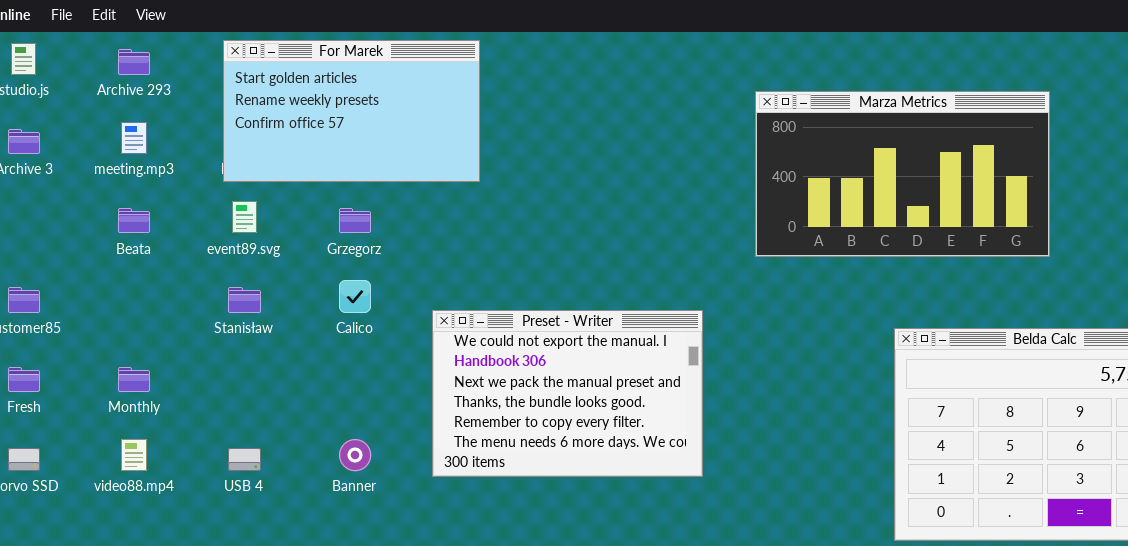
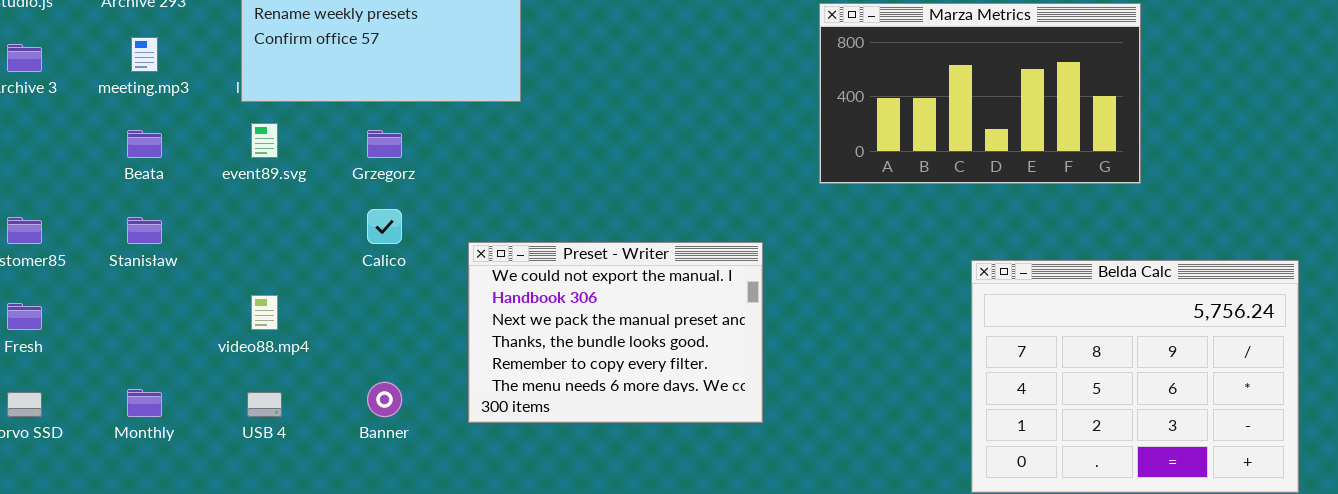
Stanisław: [228,287,261,313] -> [127,217,162,244], moved
Monthly: [118,367,150,392] -> [127,389,162,417], moved
video88.mp4: [121,439,147,471] -> [251,295,278,330], moved

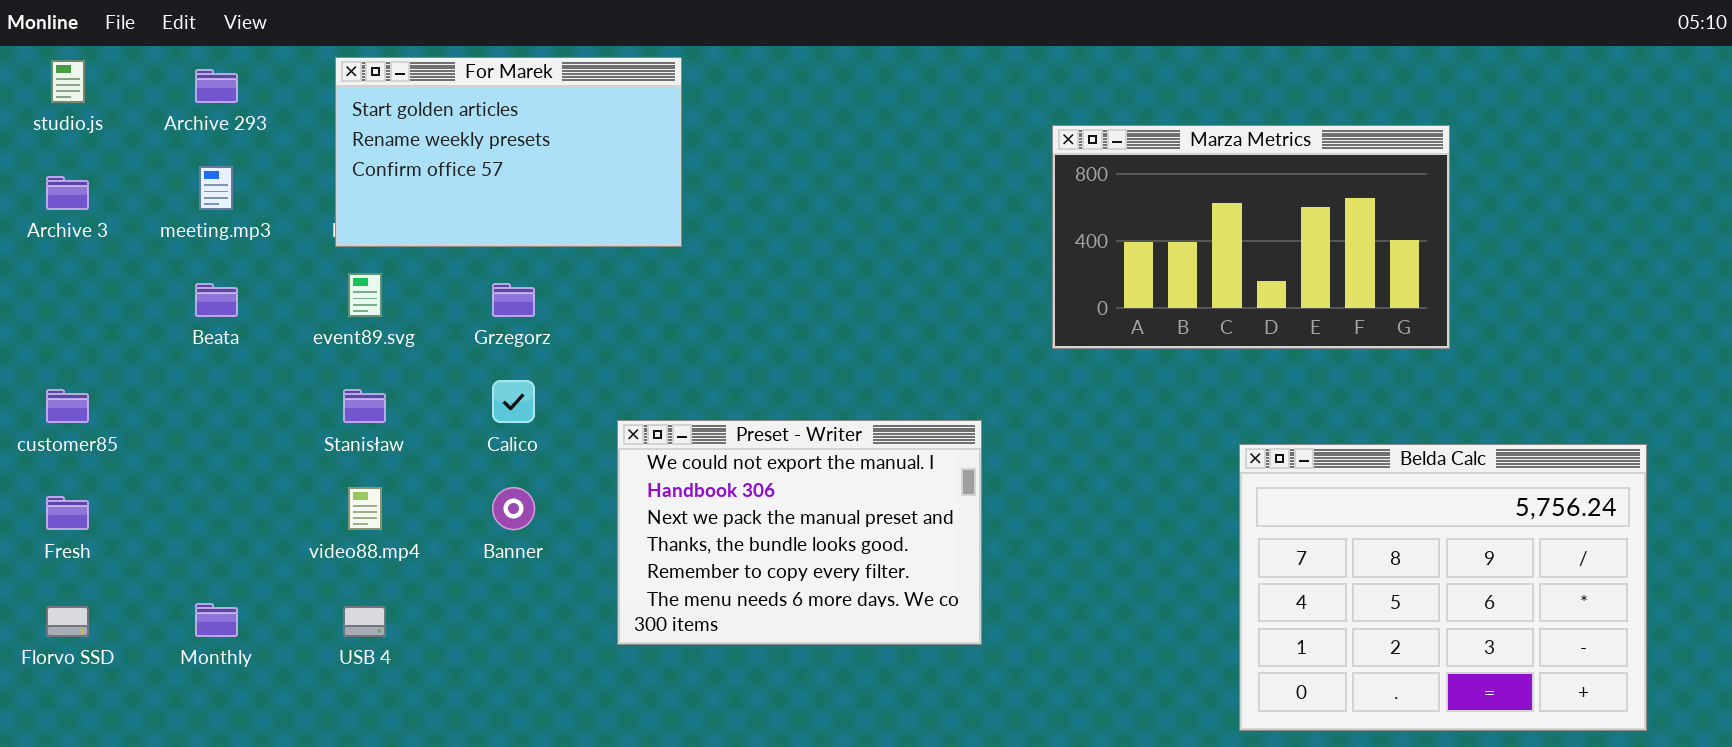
Stanisław: [127,217,162,244] -> [343,389,386,423], moved
Banner: [367,382,402,417] -> [492,487,535,530], moved

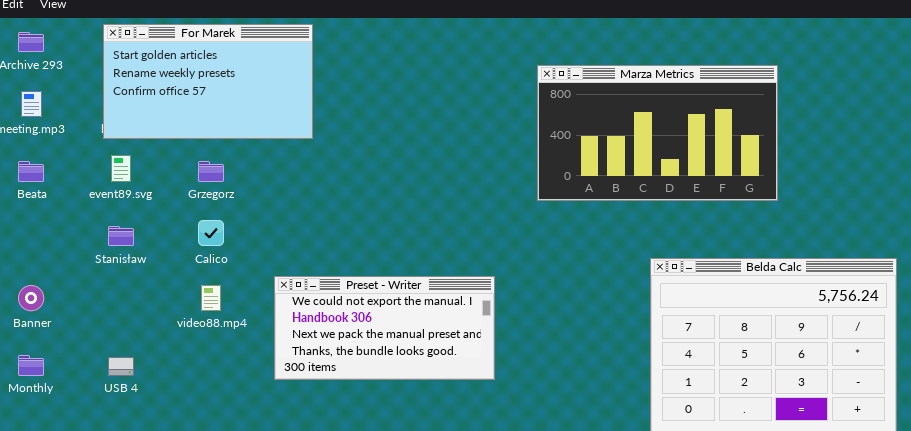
Preset - Writer: [617,420,982,645] -> [274,276,495,380], resized
video88.mp4: [348,487,382,530] -> [201,285,221,311], moved
Banner: [492,487,535,530] -> [18,285,44,311], moved

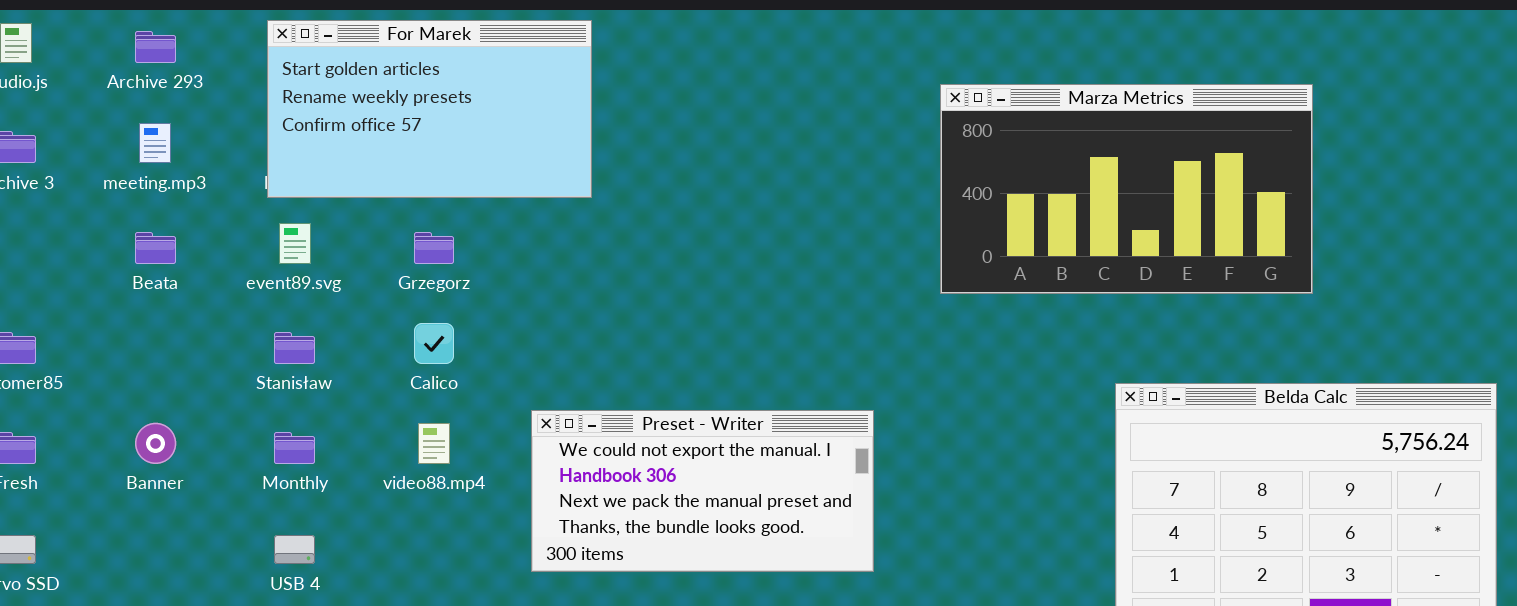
Monthly: [18,355,44,376] -> [274,432,315,464], moved

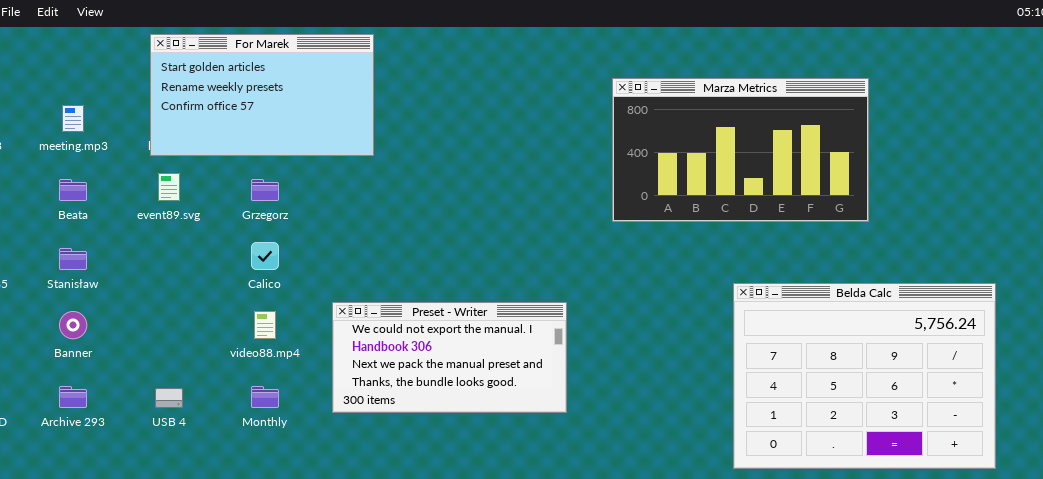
Archive 293: [135,31,176,63] -> [59,386,87,408], moved
Stanisław: [274,332,315,364] -> [59,248,87,270], moved
Monthly: [274,432,315,464] -> [251,386,279,408], moved

